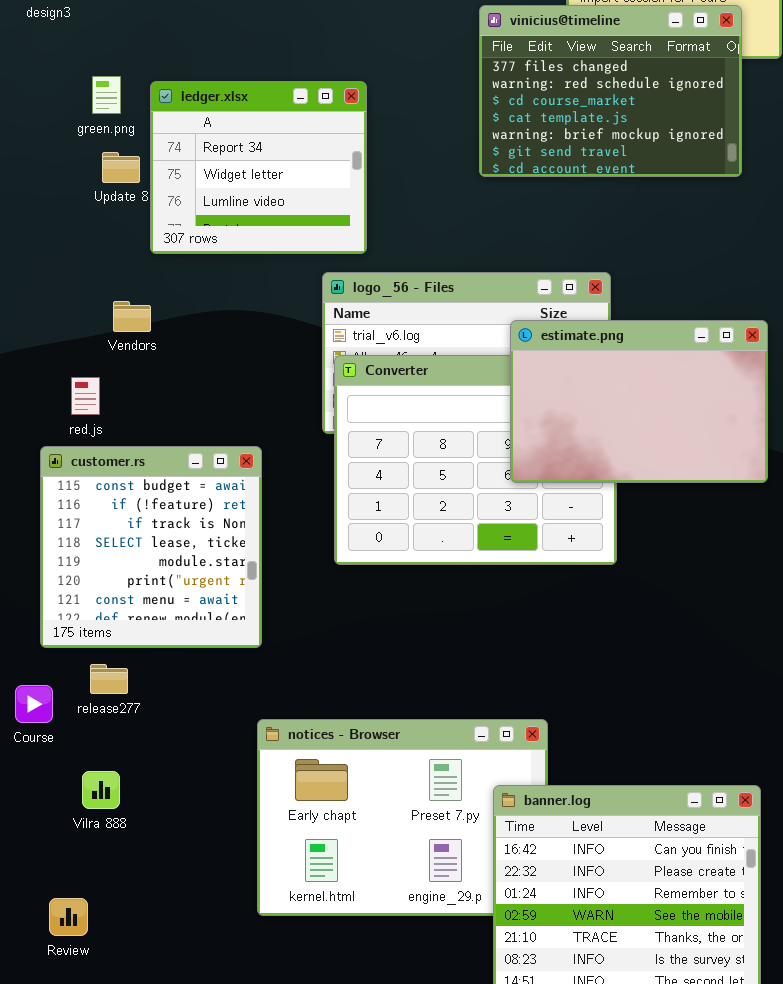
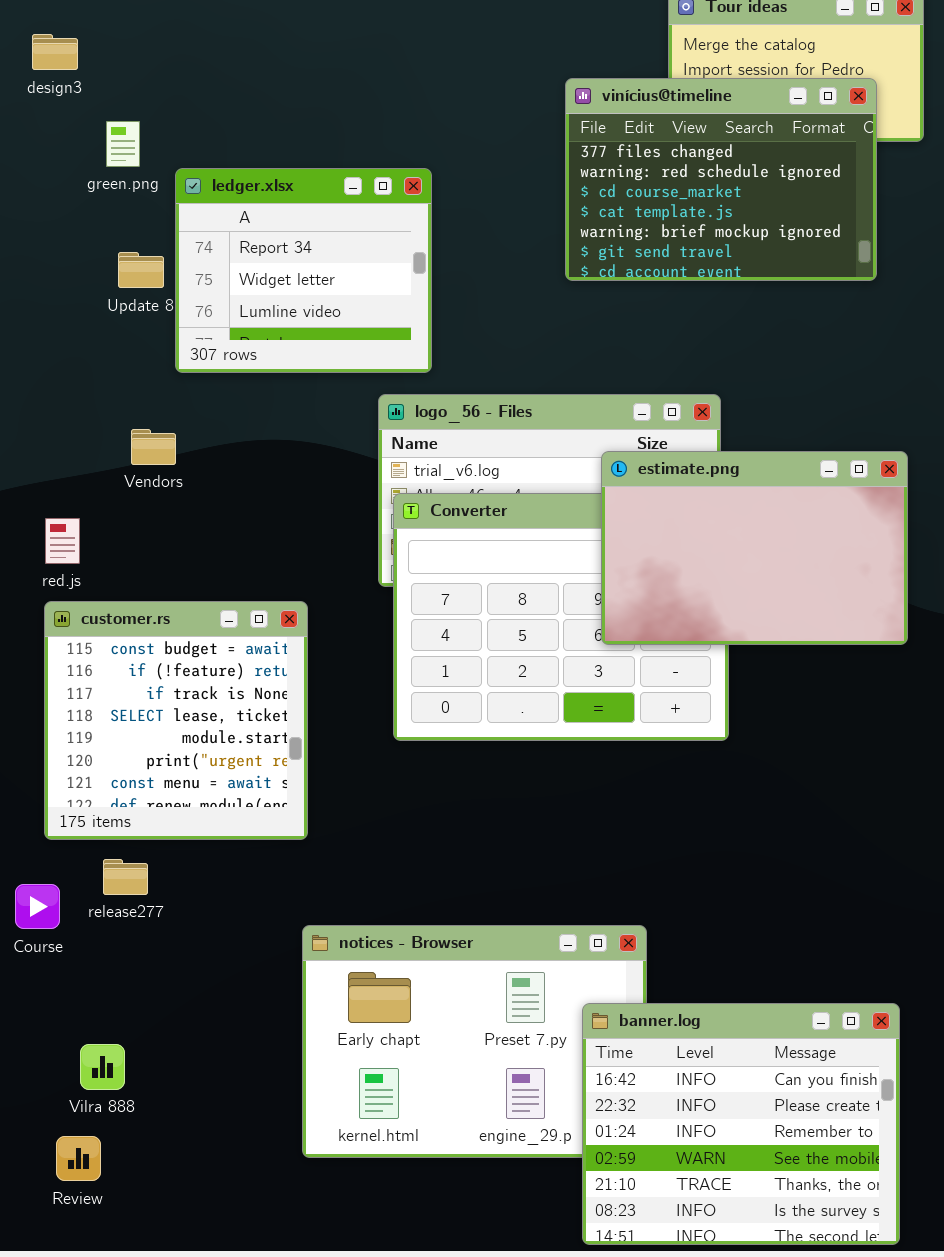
green.png: [92,76,121,114] -> [106,121,140,167], moved
red.js: [71,377,100,415] -> [45,518,80,564], moved
Vilra 888: [82,771,120,809] -> [80,1044,125,1090], moved

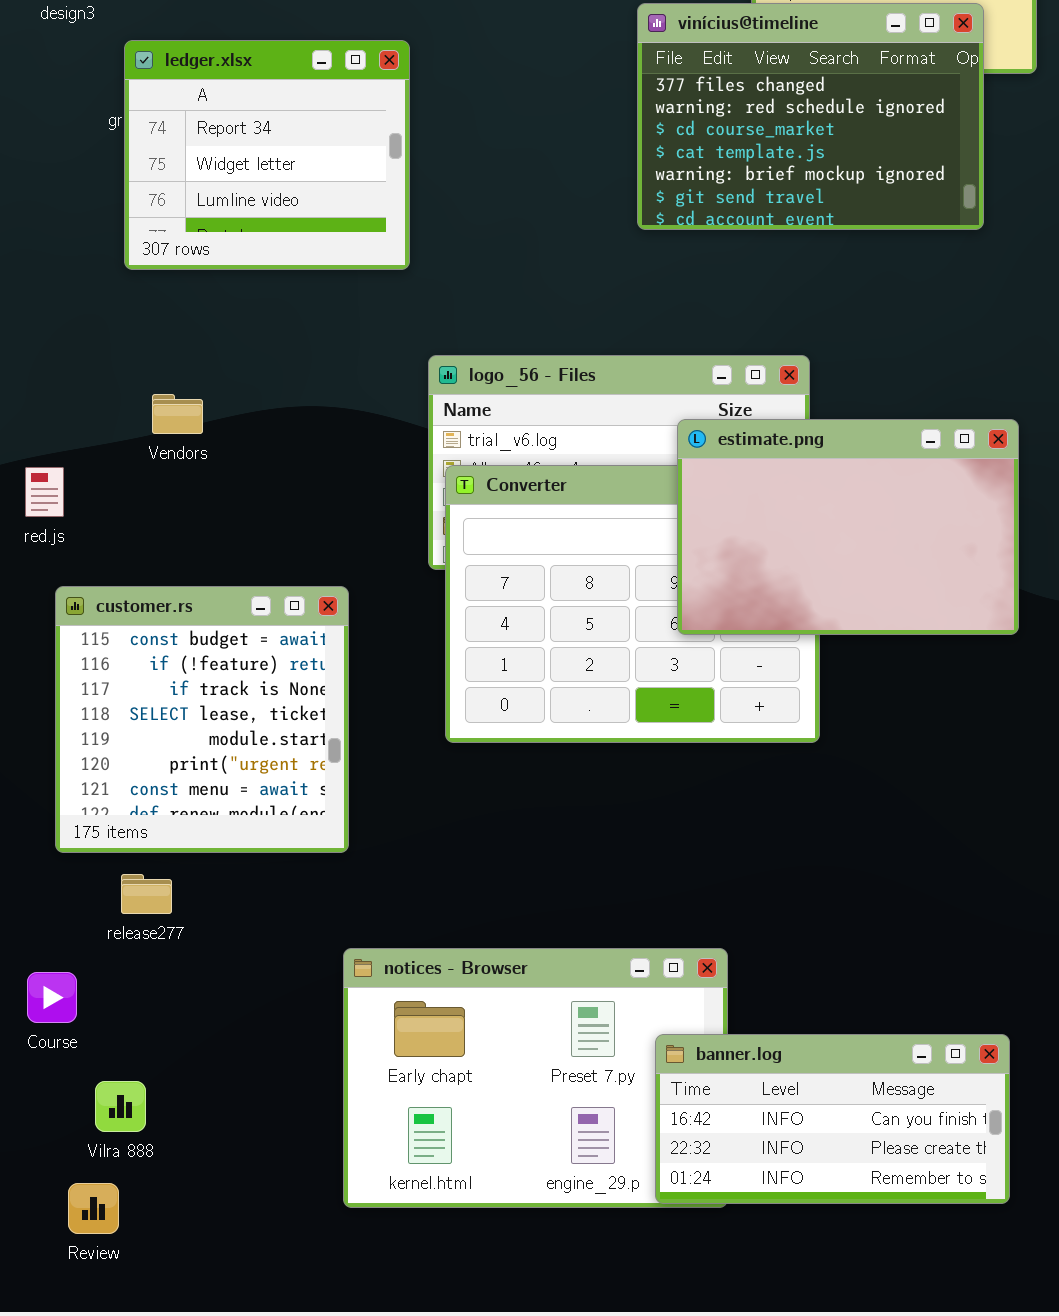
ledger.xlsx: [175,168,432,373] -> [124,40,410,270], moved
red.js: [45,518,80,564] -> [25,467,64,517], moved
Course: [15,884,60,929] -> [27,972,77,1023], moved
banner.log: [582,1003,900,1245] -> [655,1034,1010,1204], resized

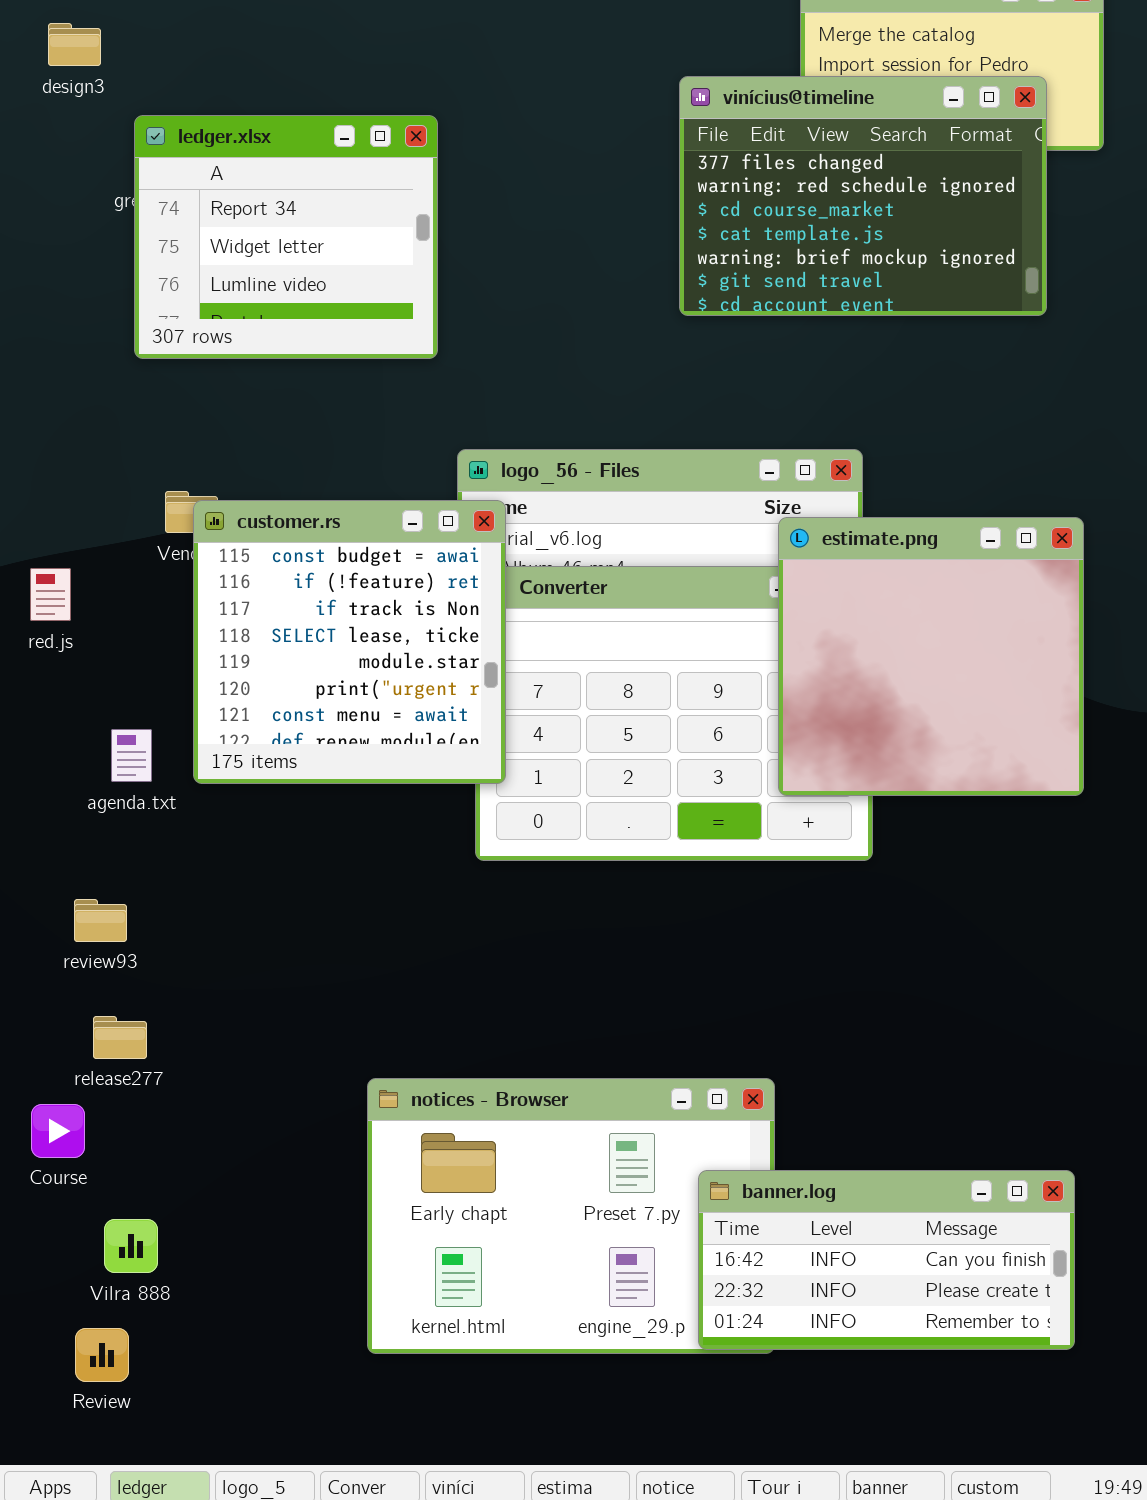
estimate.png: [677,419,1019,635] -> [778,517,1084,796], resized
customer.rs: [55,586,349,853] -> [193,500,506,784], moved
release277: [121,874,172,914] -> [93,1016,147,1059], moved

